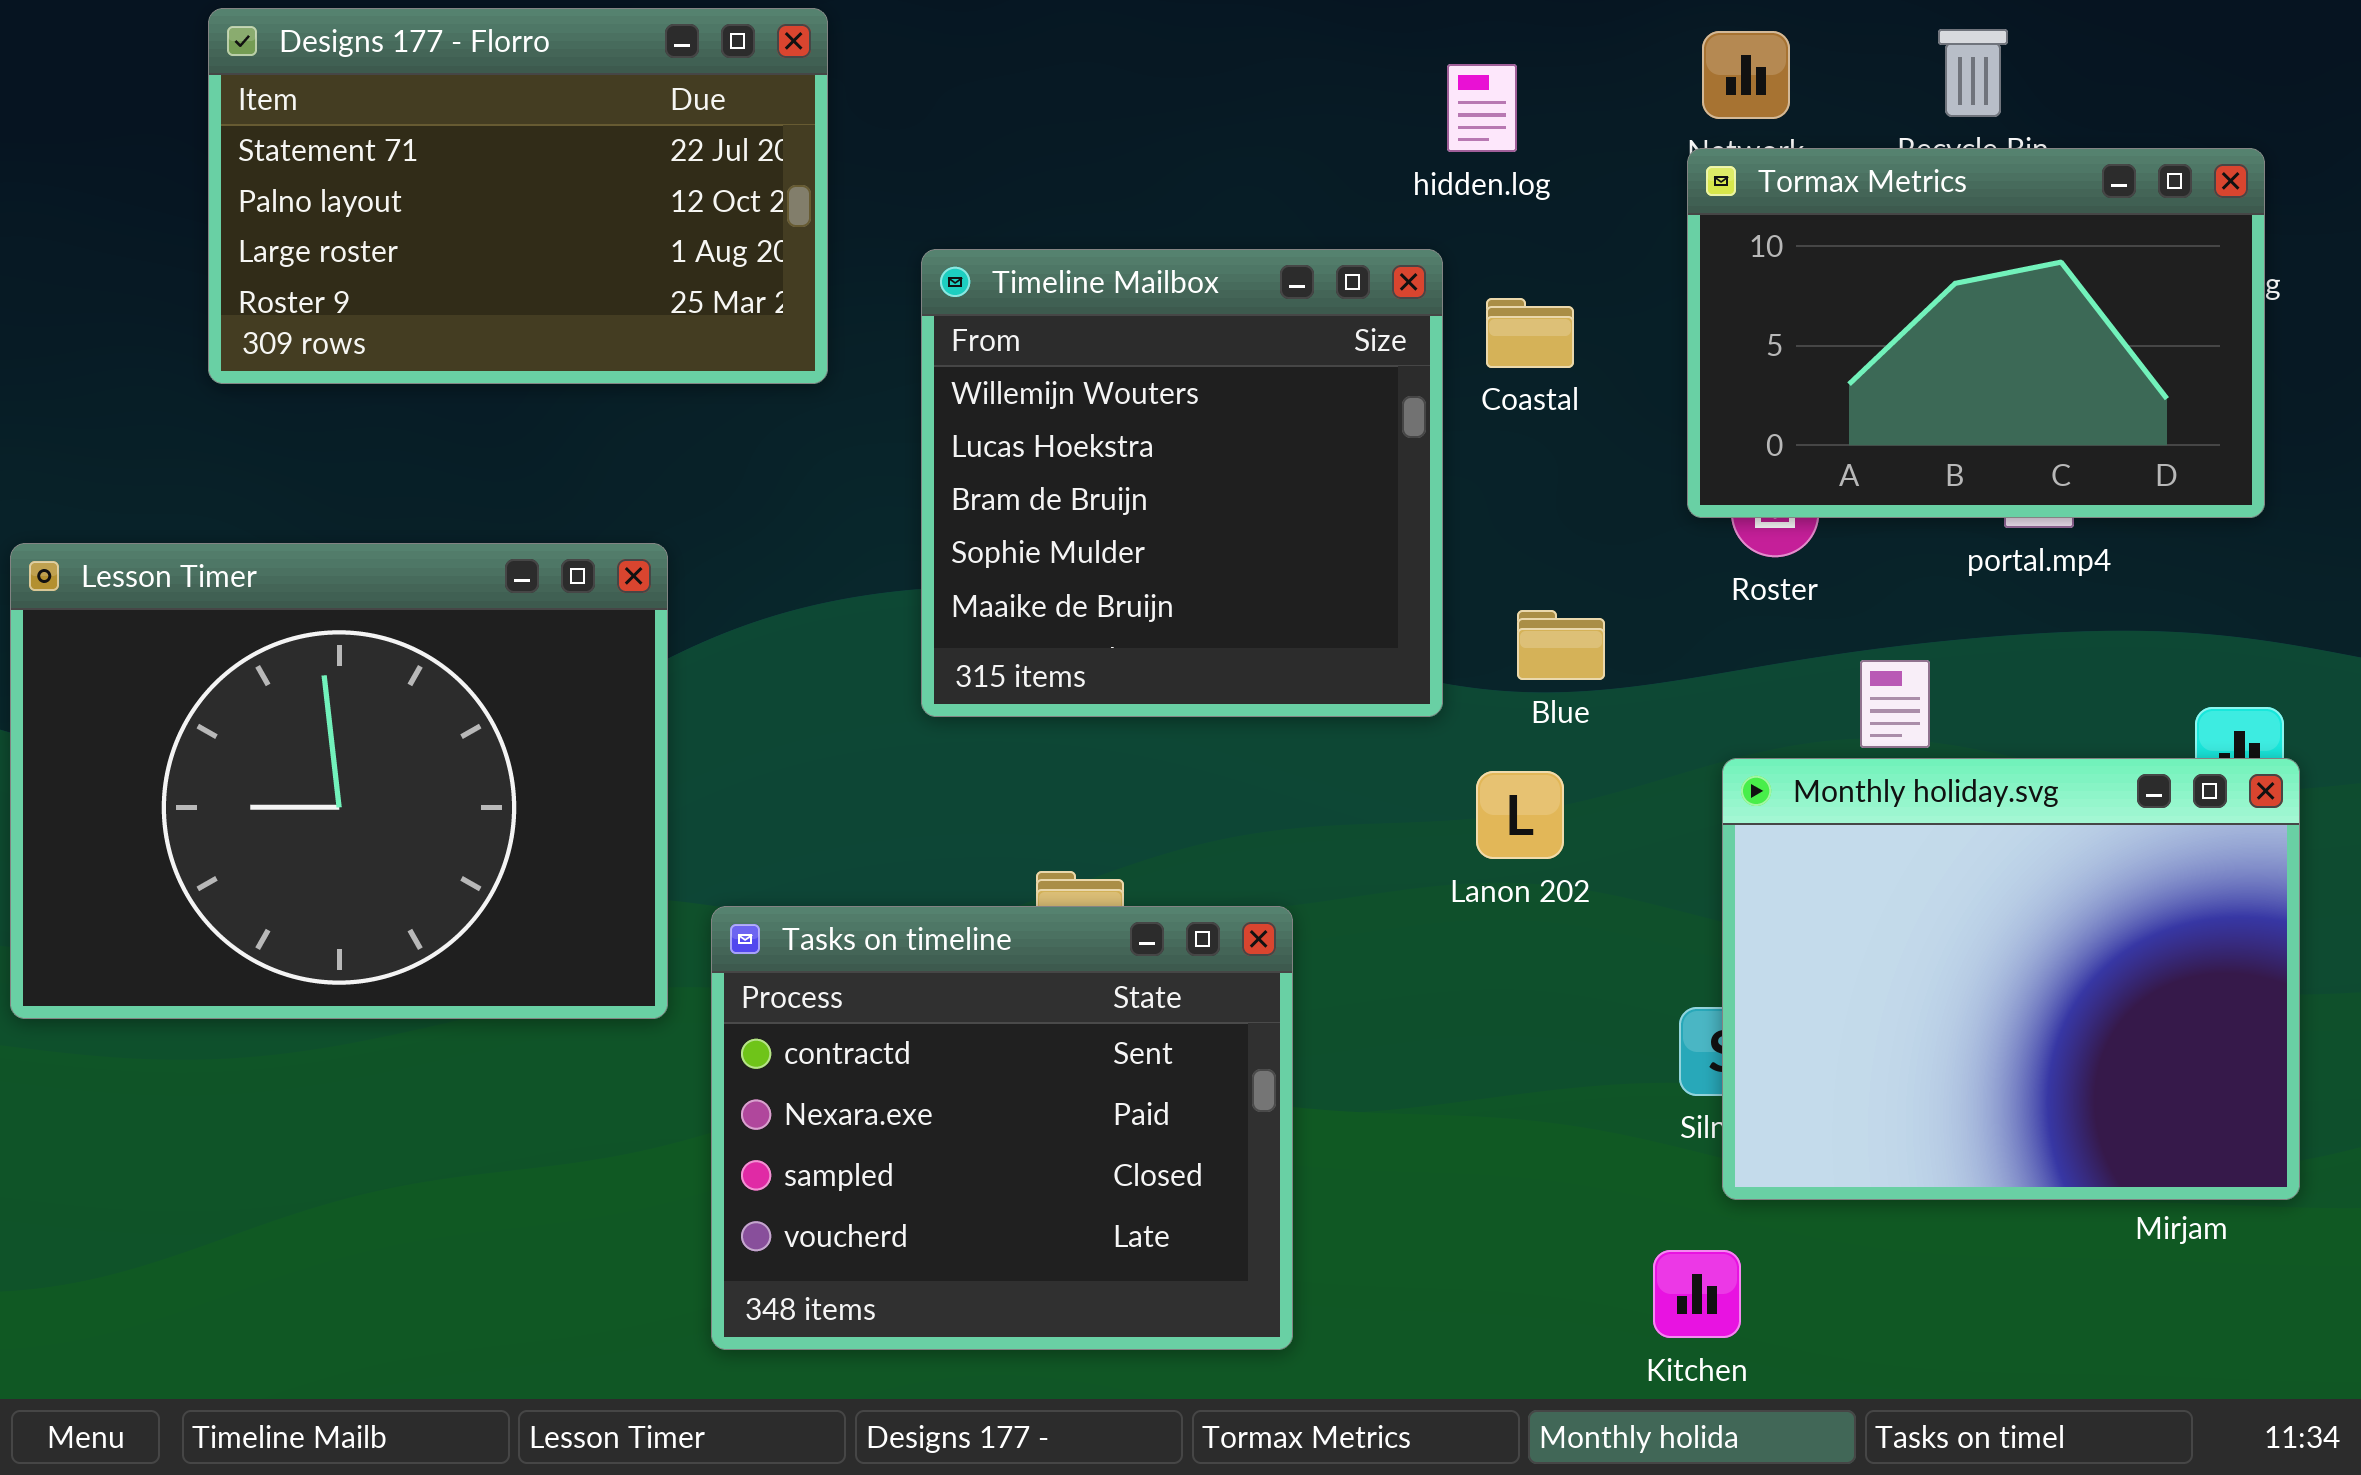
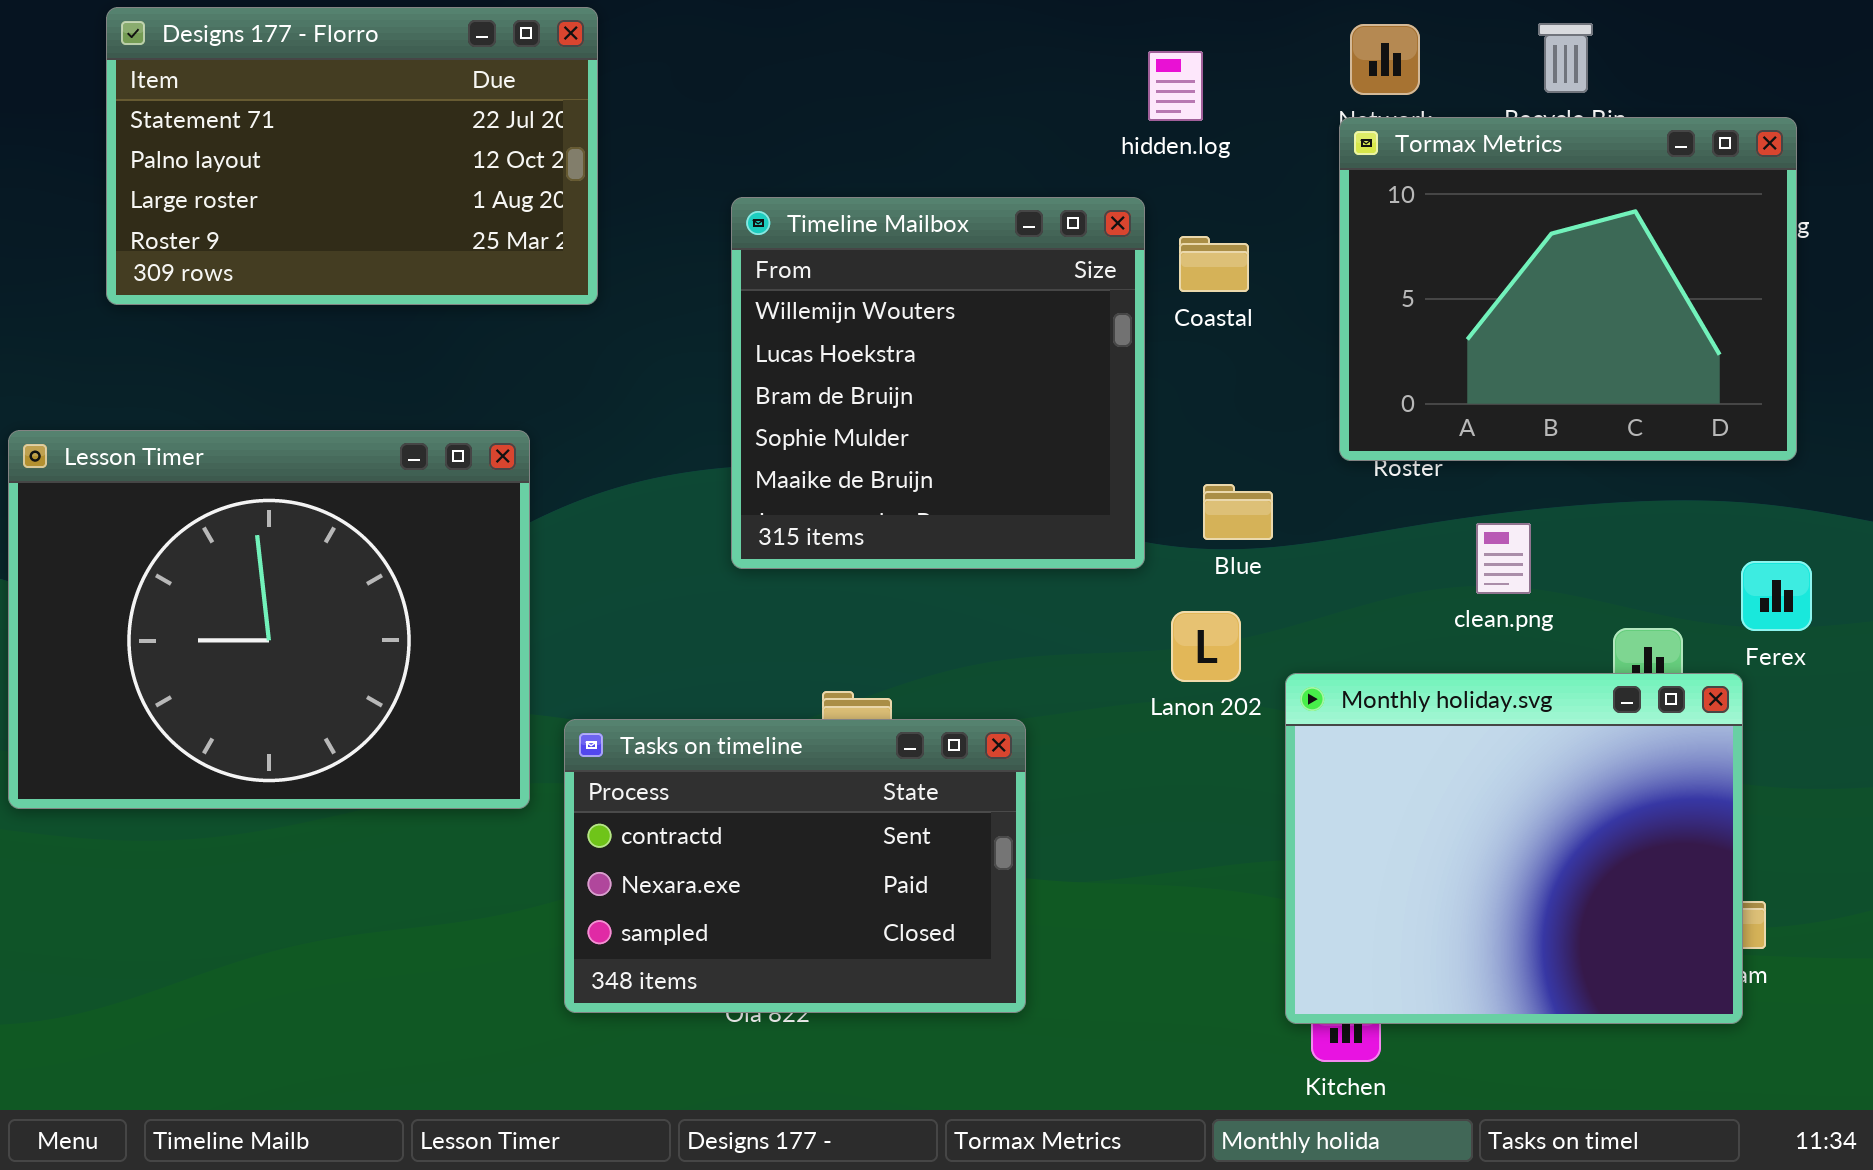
Designs 177 - Florro: [208,8,828,384] -> [106,7,598,305], moved
Tormax Metrics: [1687,148,2265,518] -> [1339,117,1797,461], resized
Monthly holiday.svg: [1722,758,2300,1200] -> [1285,673,1743,1024], moved
Tasks on timeline: [711,906,1293,1350] -> [564,719,1026,1013], resized

